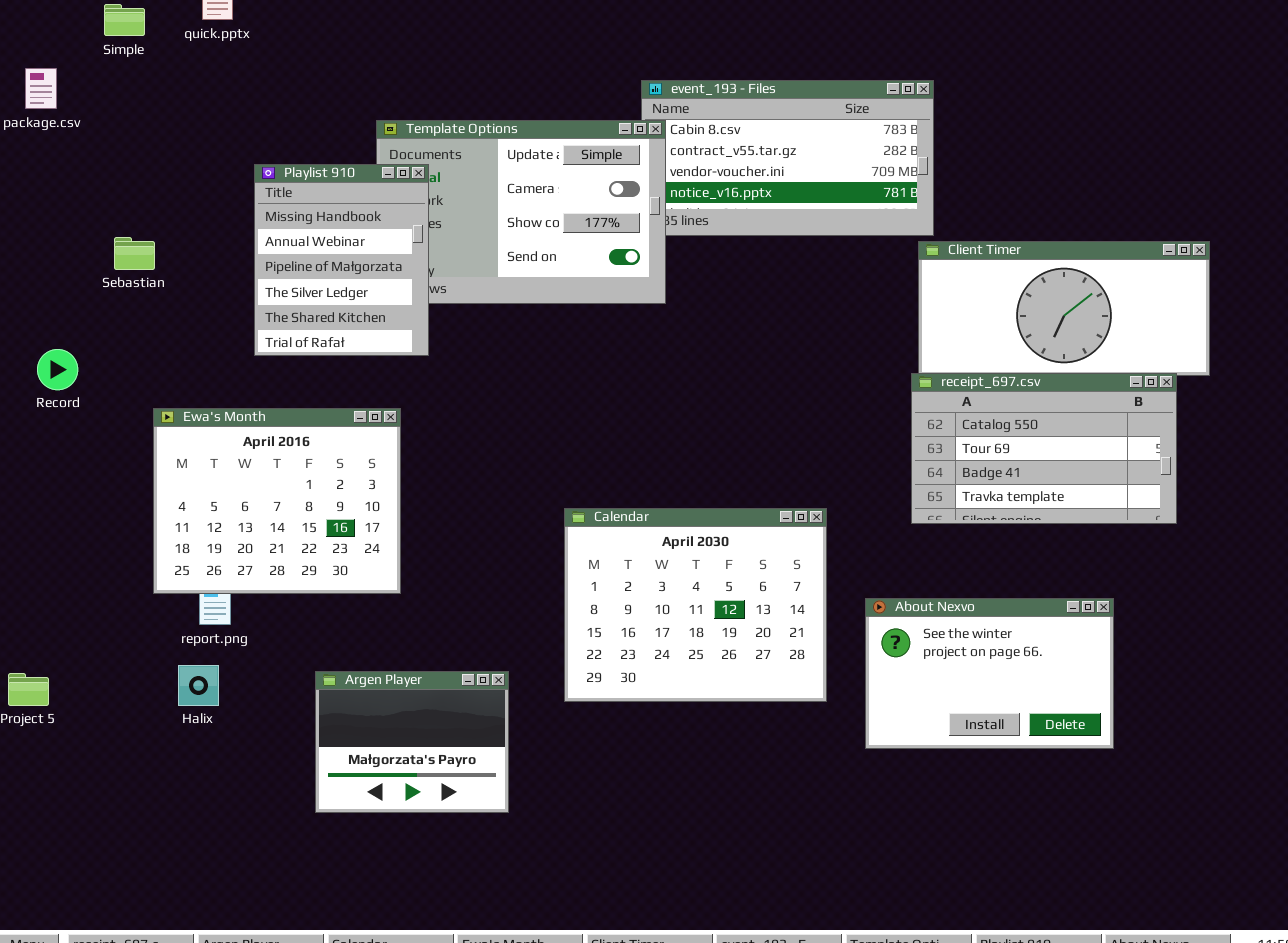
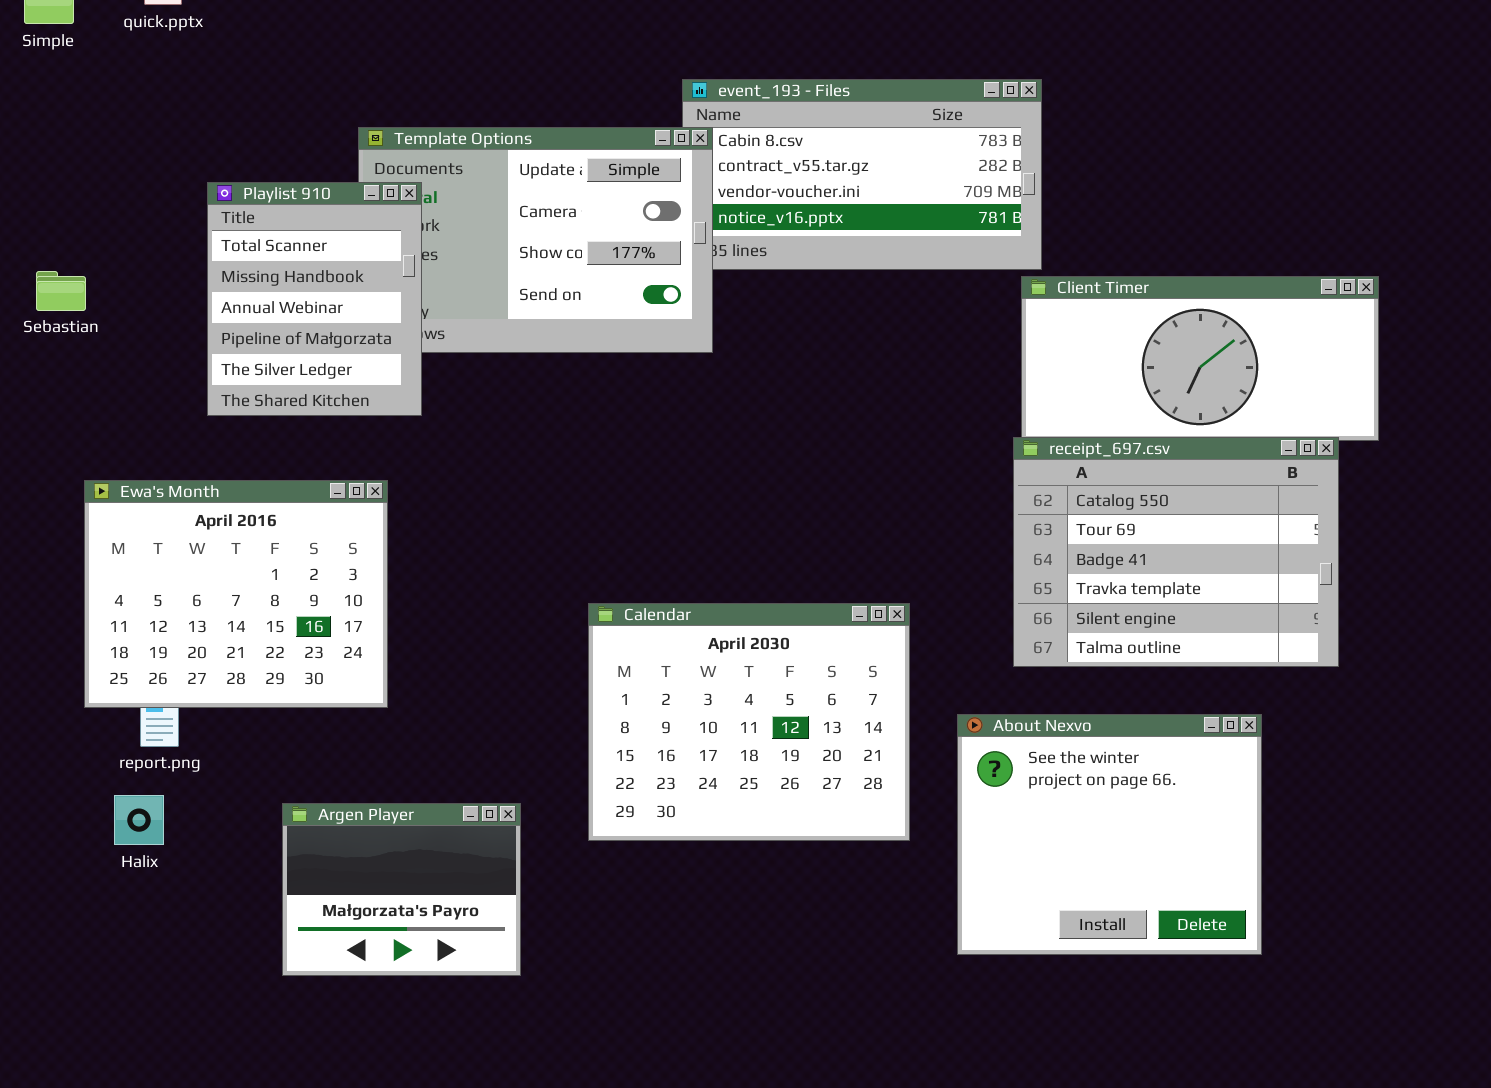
Playlist 910: [254,164,429,356] -> [207,182,422,416], scrolled up 1 row
receipt_697.csv: [911,373,1177,524] -> [1013,437,1339,667], resized
About Nexvo: [865,598,1114,749] -> [957,714,1262,955], resized

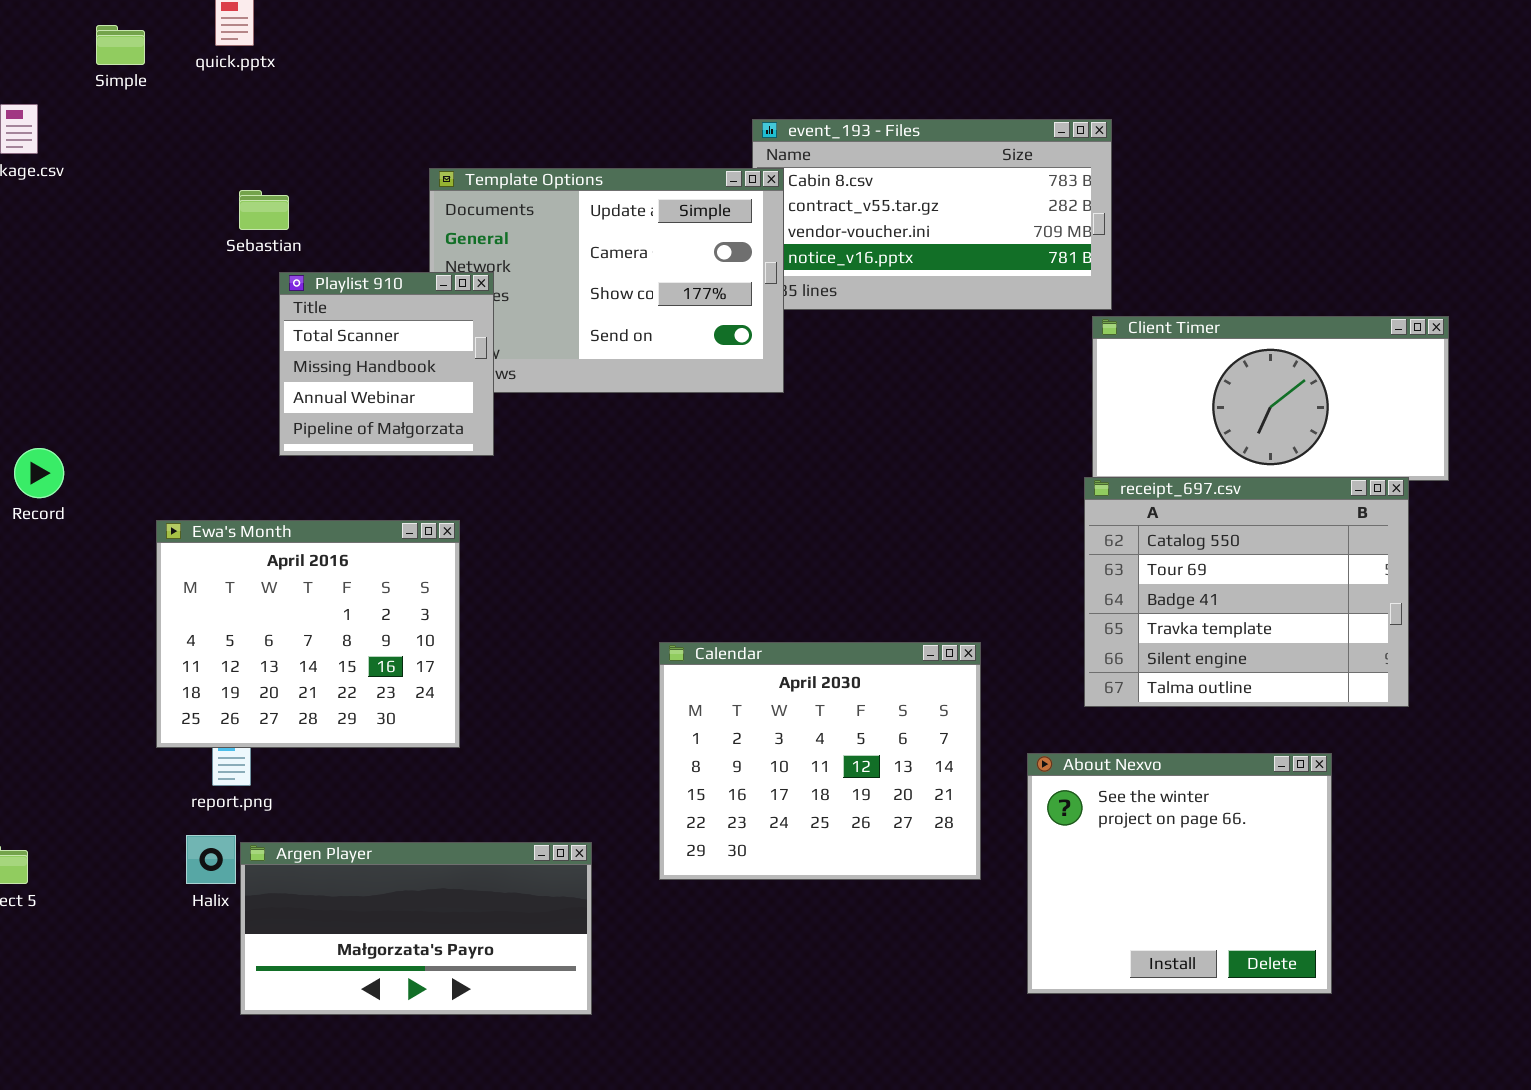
Playlist 910: [207,182,422,416] -> [279,272,494,456], resized
Sebastian: [36,271,86,311] -> [239,190,289,230], moved
Argen Player: [282,803,521,976] -> [240,842,592,1015], resized

